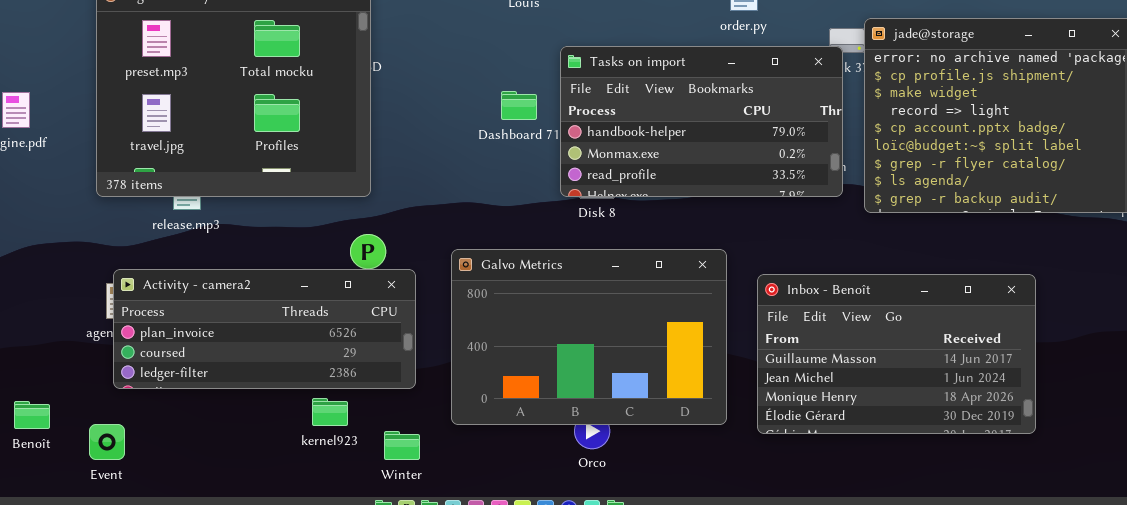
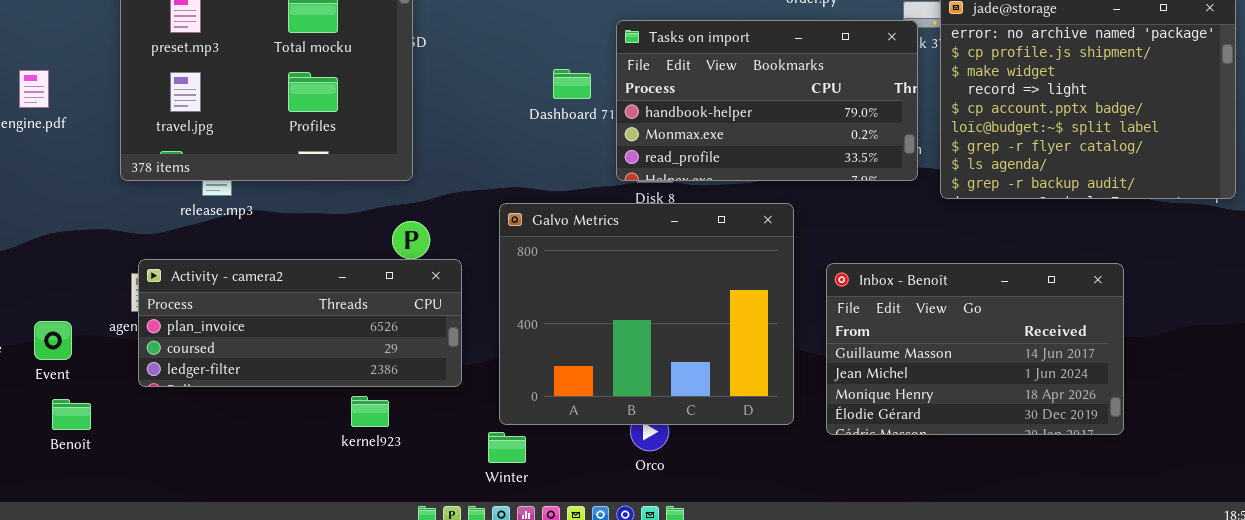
Galvo Metrics: [451,249,727,425] -> [499,203,794,425], resized
Benoît: [14,401,50,429] -> [52,399,91,430], moved
Event: [89,424,125,460] -> [34,321,72,360], moved
Winter: [384,431,420,460] -> [488,432,526,463], moved

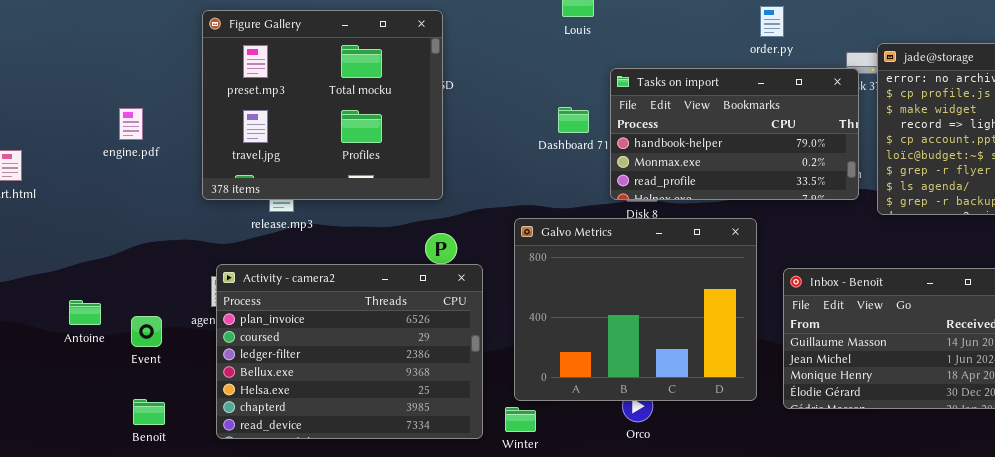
Activity - camera2: [138,259,462,387] -> [216,264,483,439], resized
Benoît: [52,399,91,430] -> [133,399,165,425], moved

